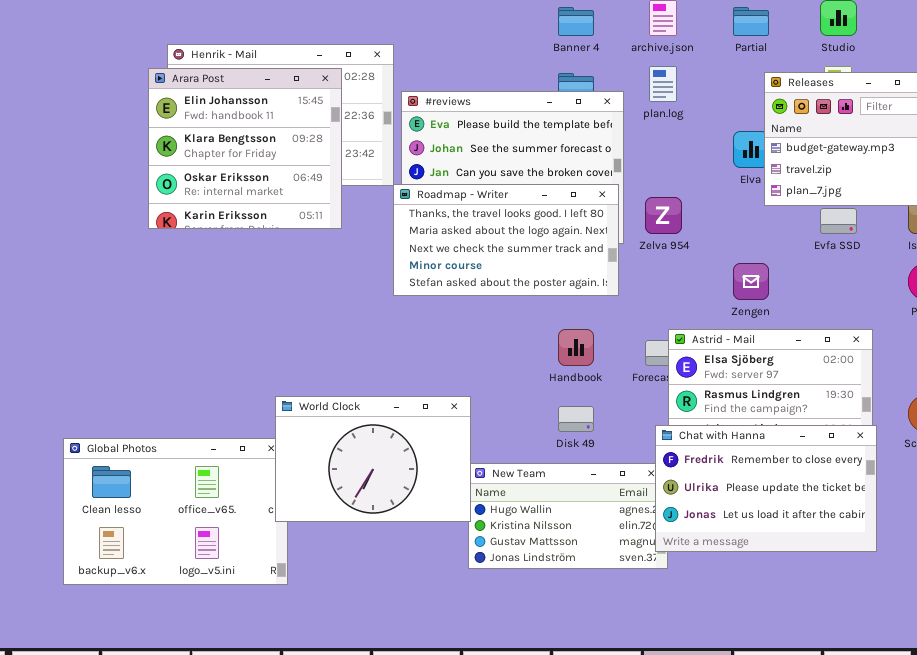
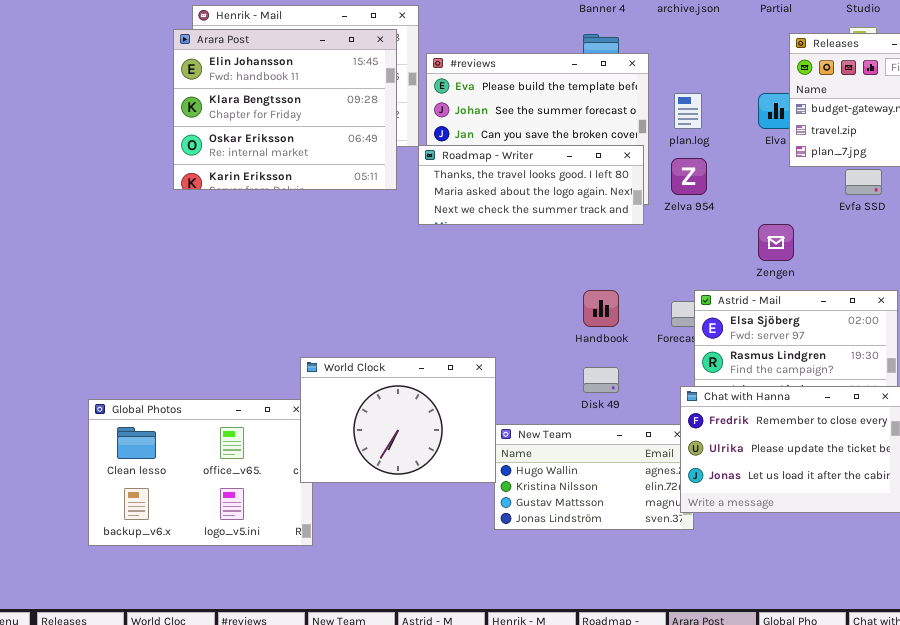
plan.log: [649,66,677,102] -> [674,93,702,129], moved
Arara Post: [148,68,342,229] -> [173,29,397,190], resized
Roadmap - Writer: [393,184,619,296] -> [418,145,644,225], resized

